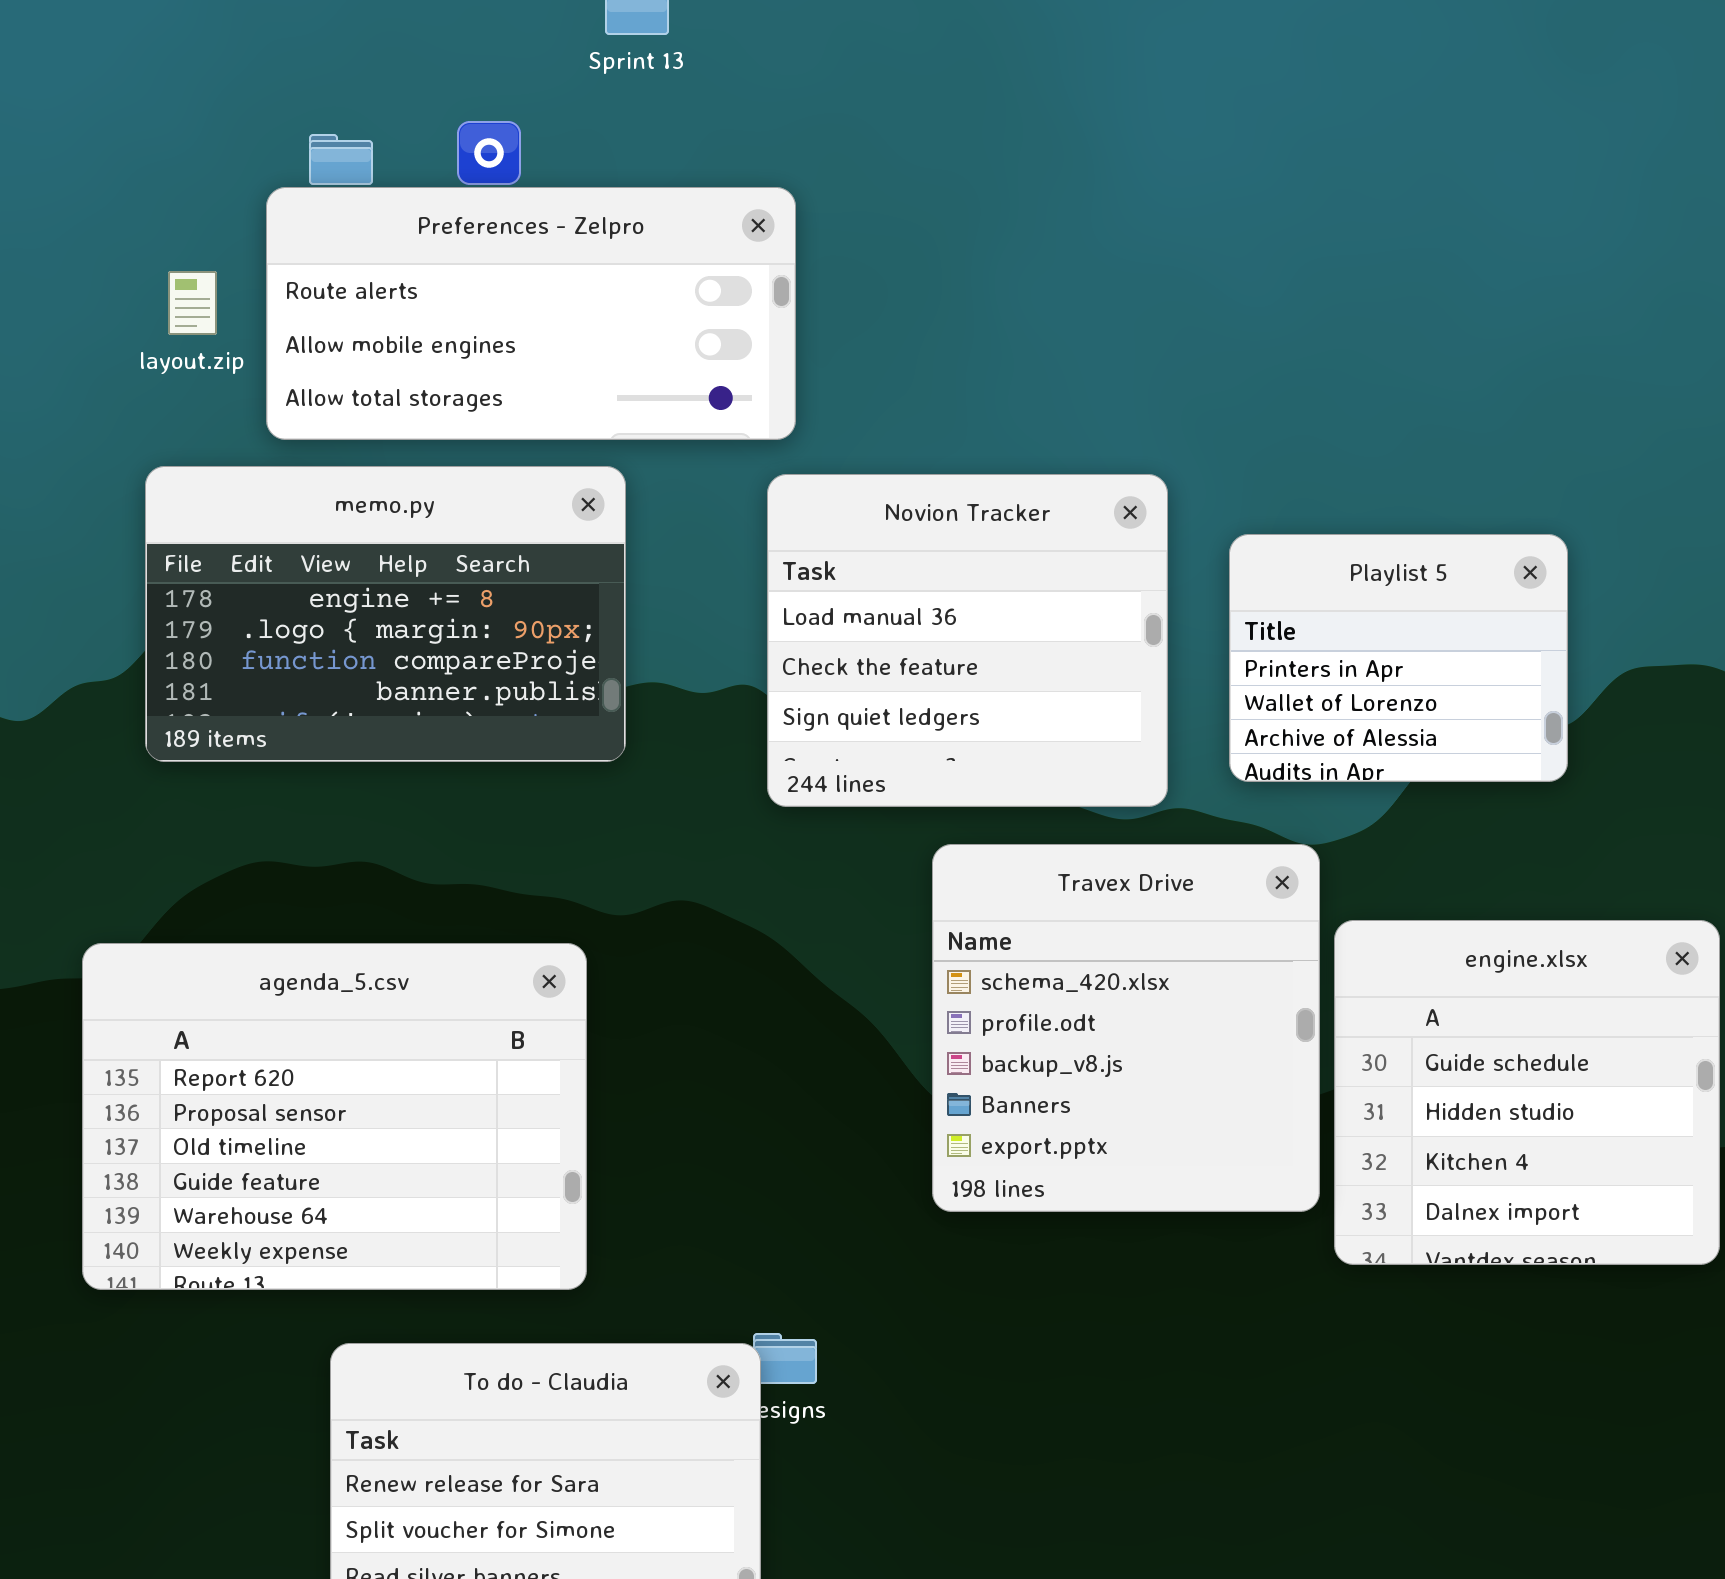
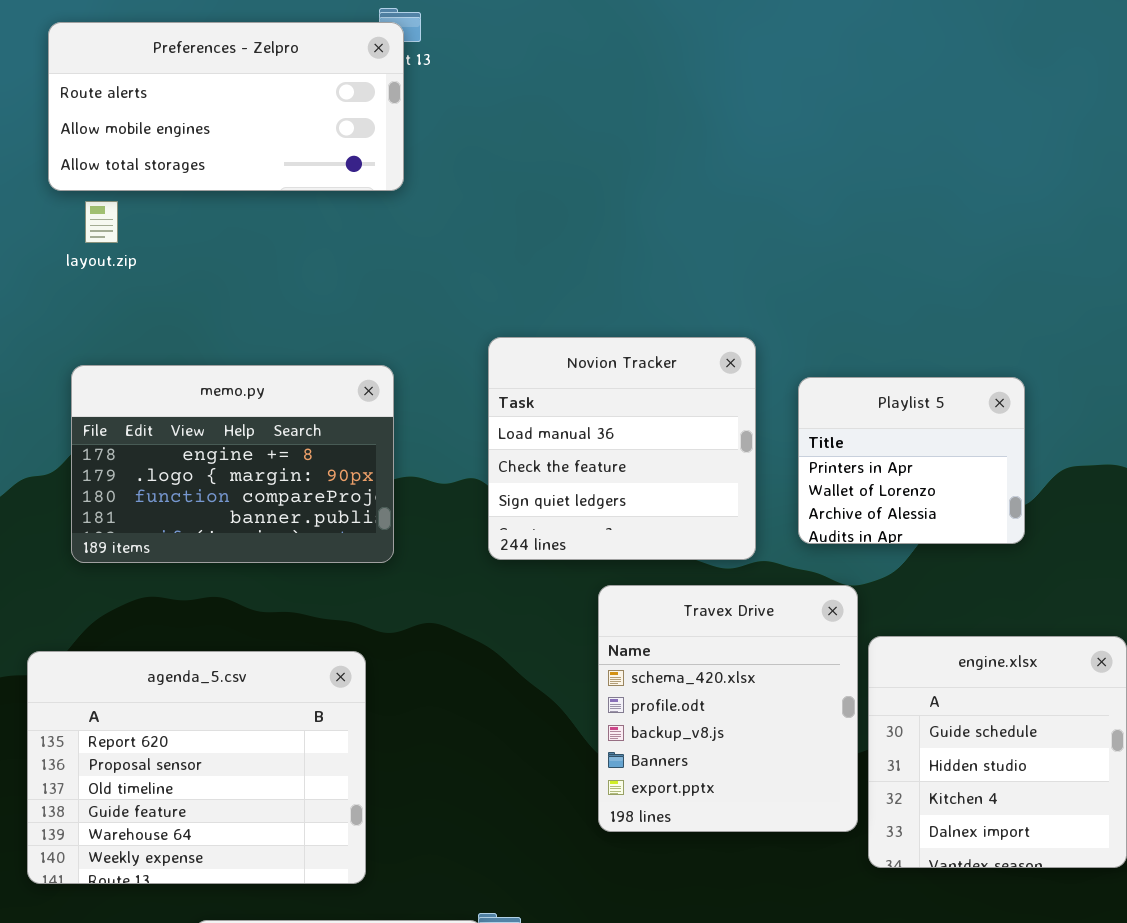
Preferences - Zelpro: [266,187,796,440] -> [48,22,404,191], moved
memo.py: [145,466,626,762] -> [71,365,394,563], moved

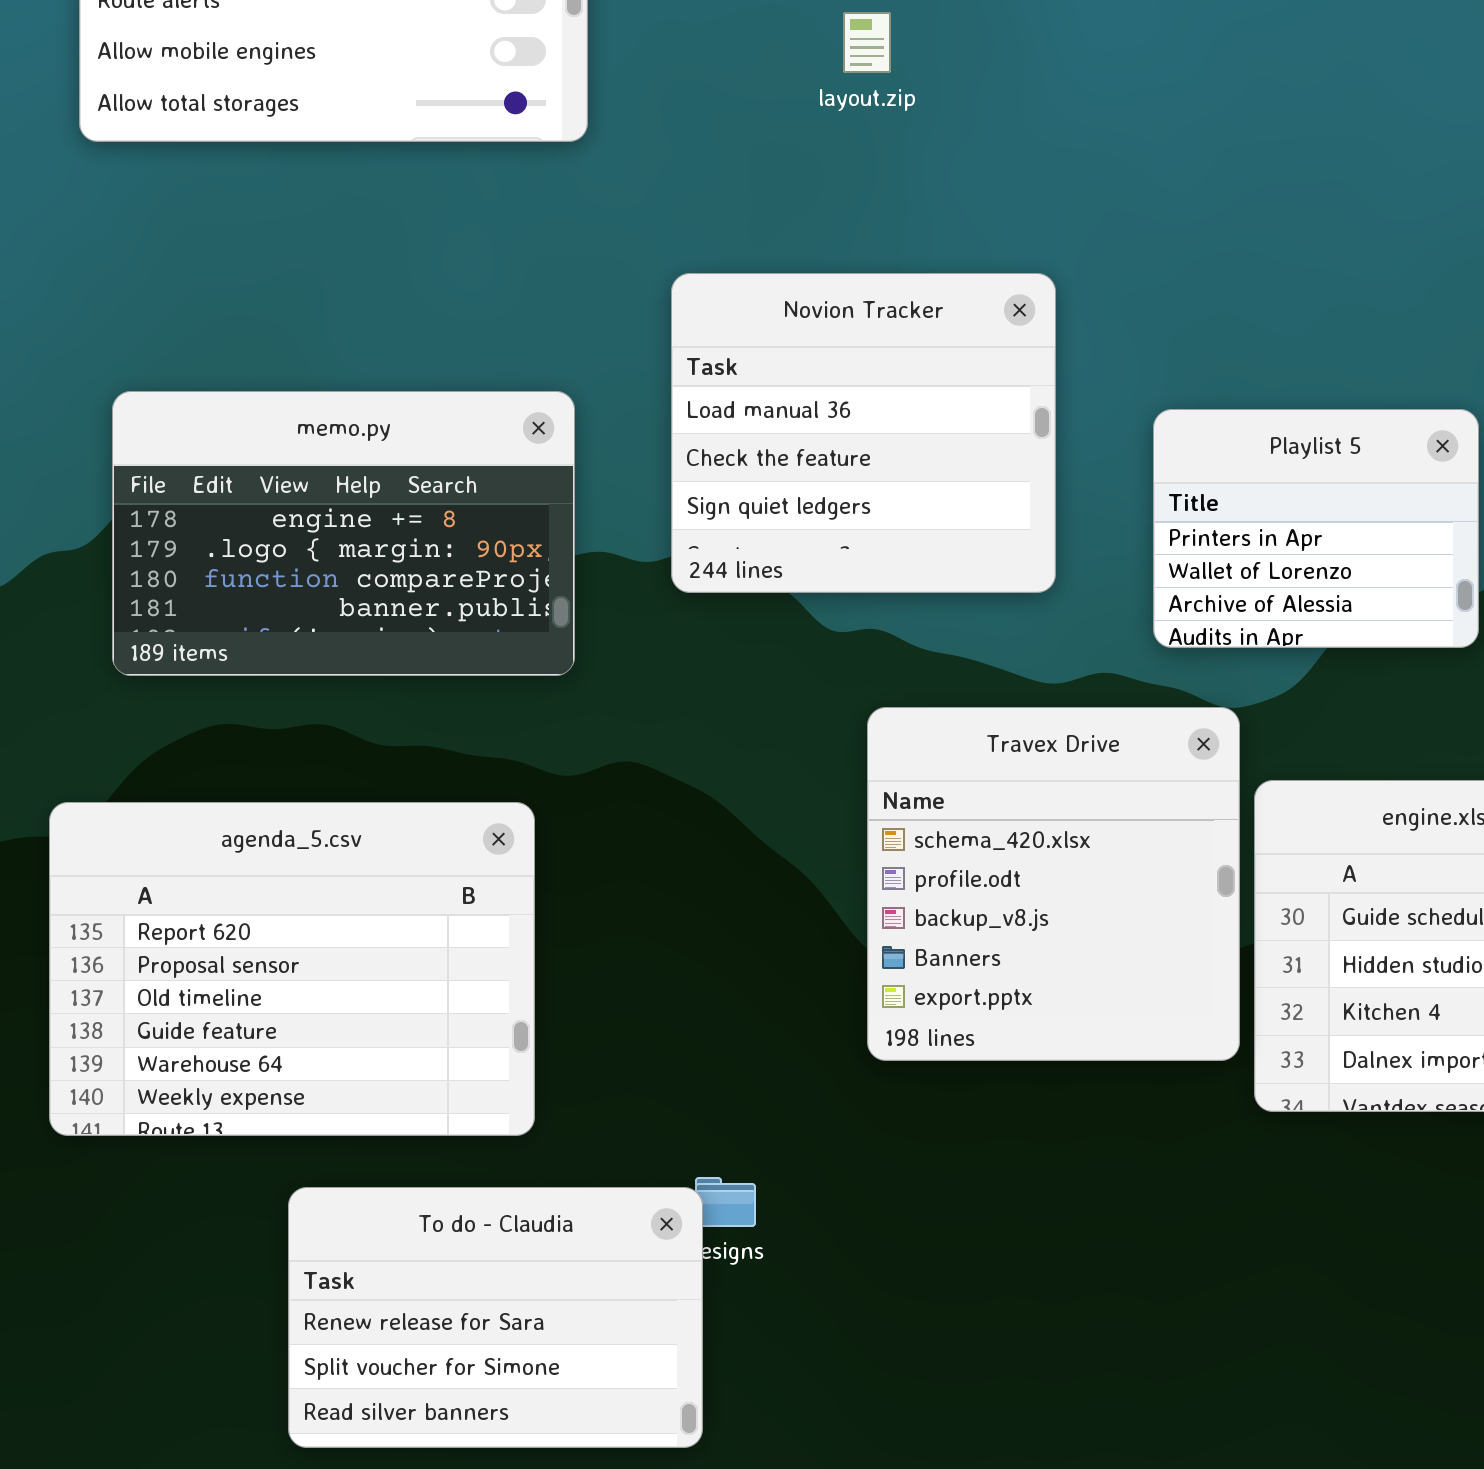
layout.zip: [85,201,118,243] -> [843,12,891,73], moved
Novion Tracker: [488,337,756,560] -> [671,273,1056,593], moved

